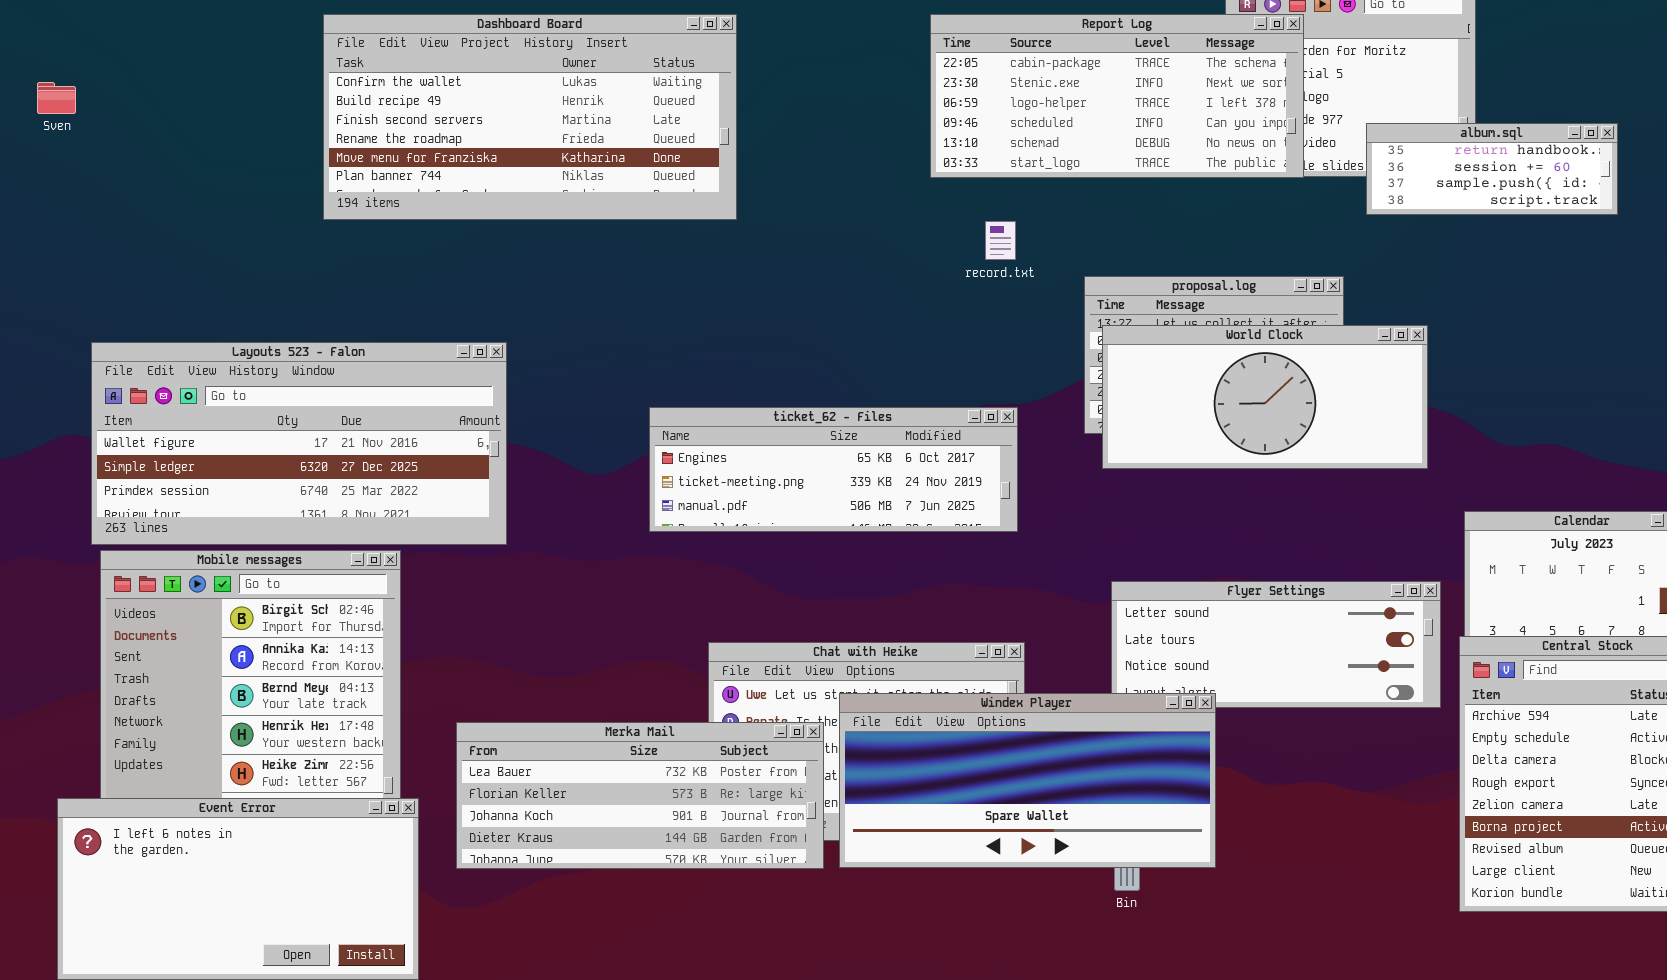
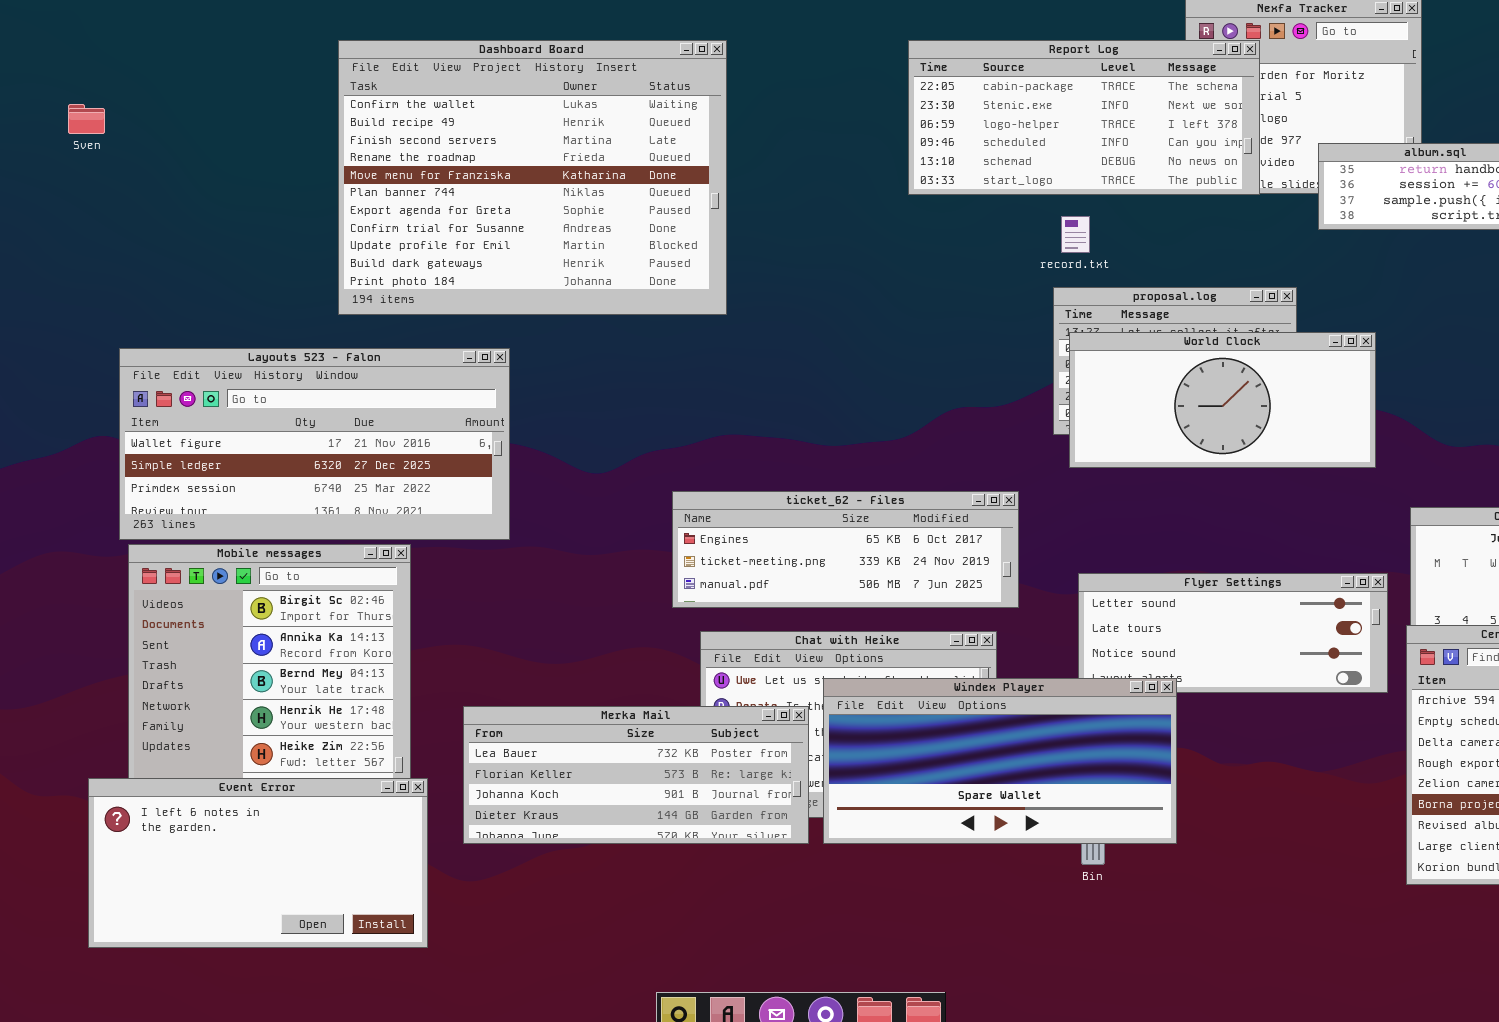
Dashboard Board: [323,14,737,220] -> [338,40,727,315], resized
record.txt: [985,221,1016,260] -> [1061,216,1090,253], moved
ticket_62 - Files: [649,407,1018,532] -> [672,491,1019,608], moved

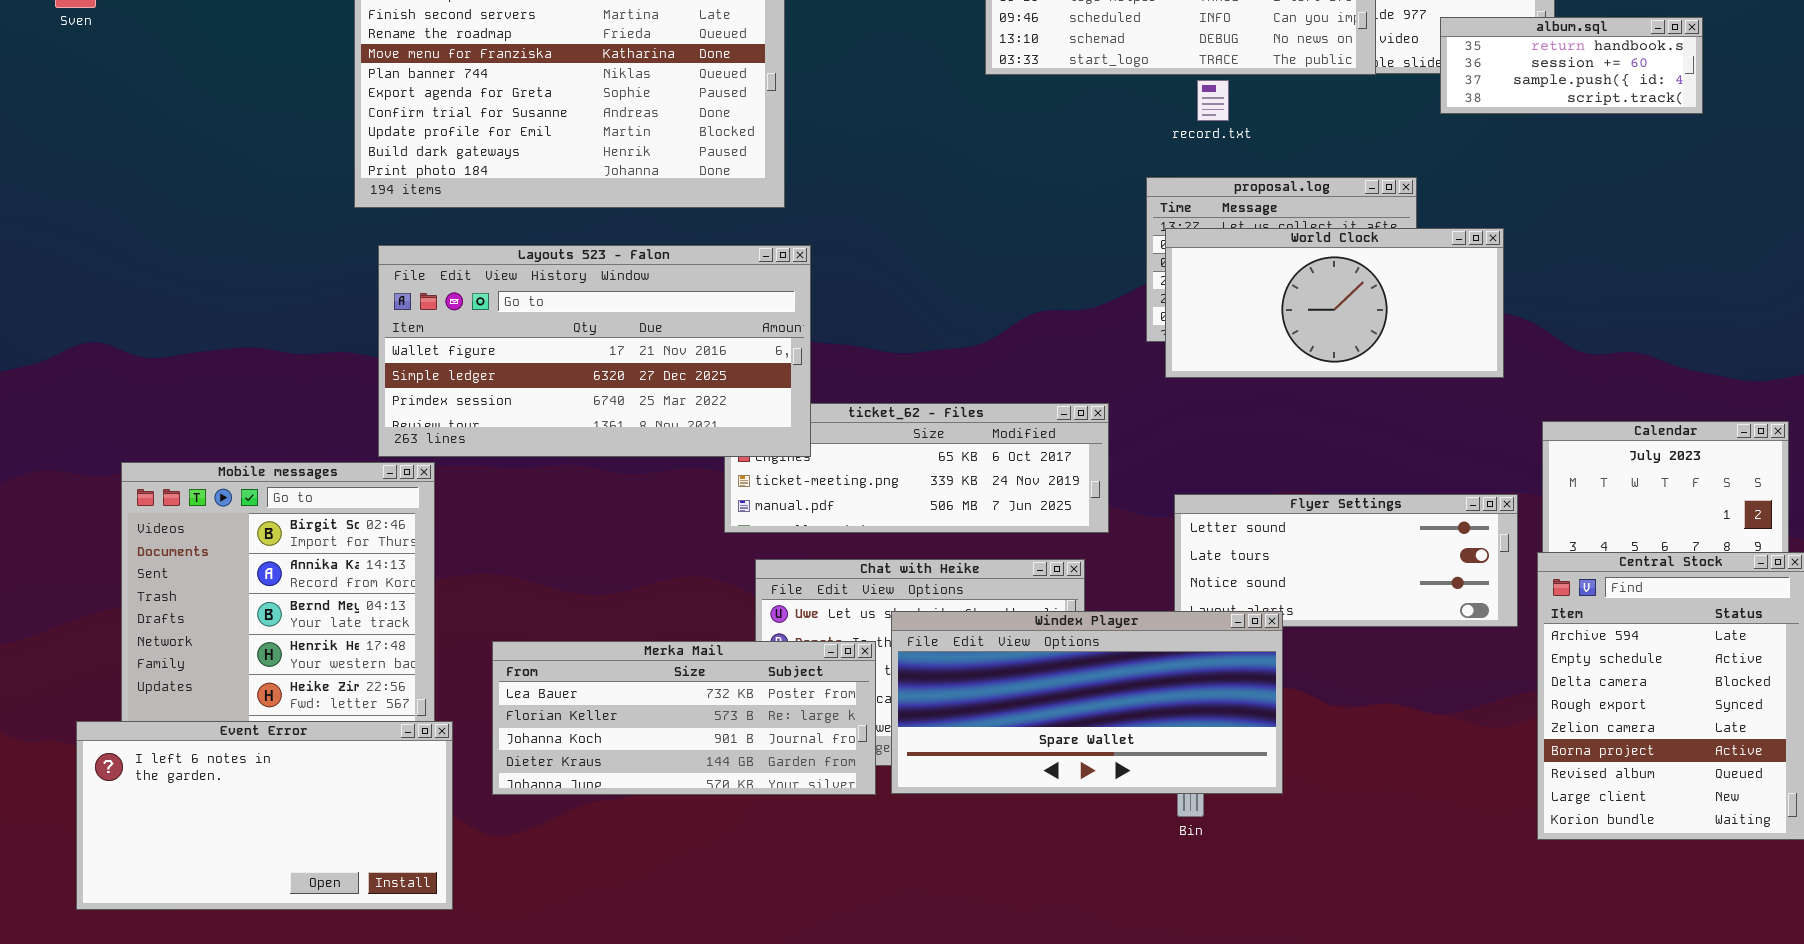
record.txt: [1061,216,1090,253] -> [1197,80,1229,121], moved
Layouts 523 - Falon: [119,348,510,540] -> [378,245,811,457], moved

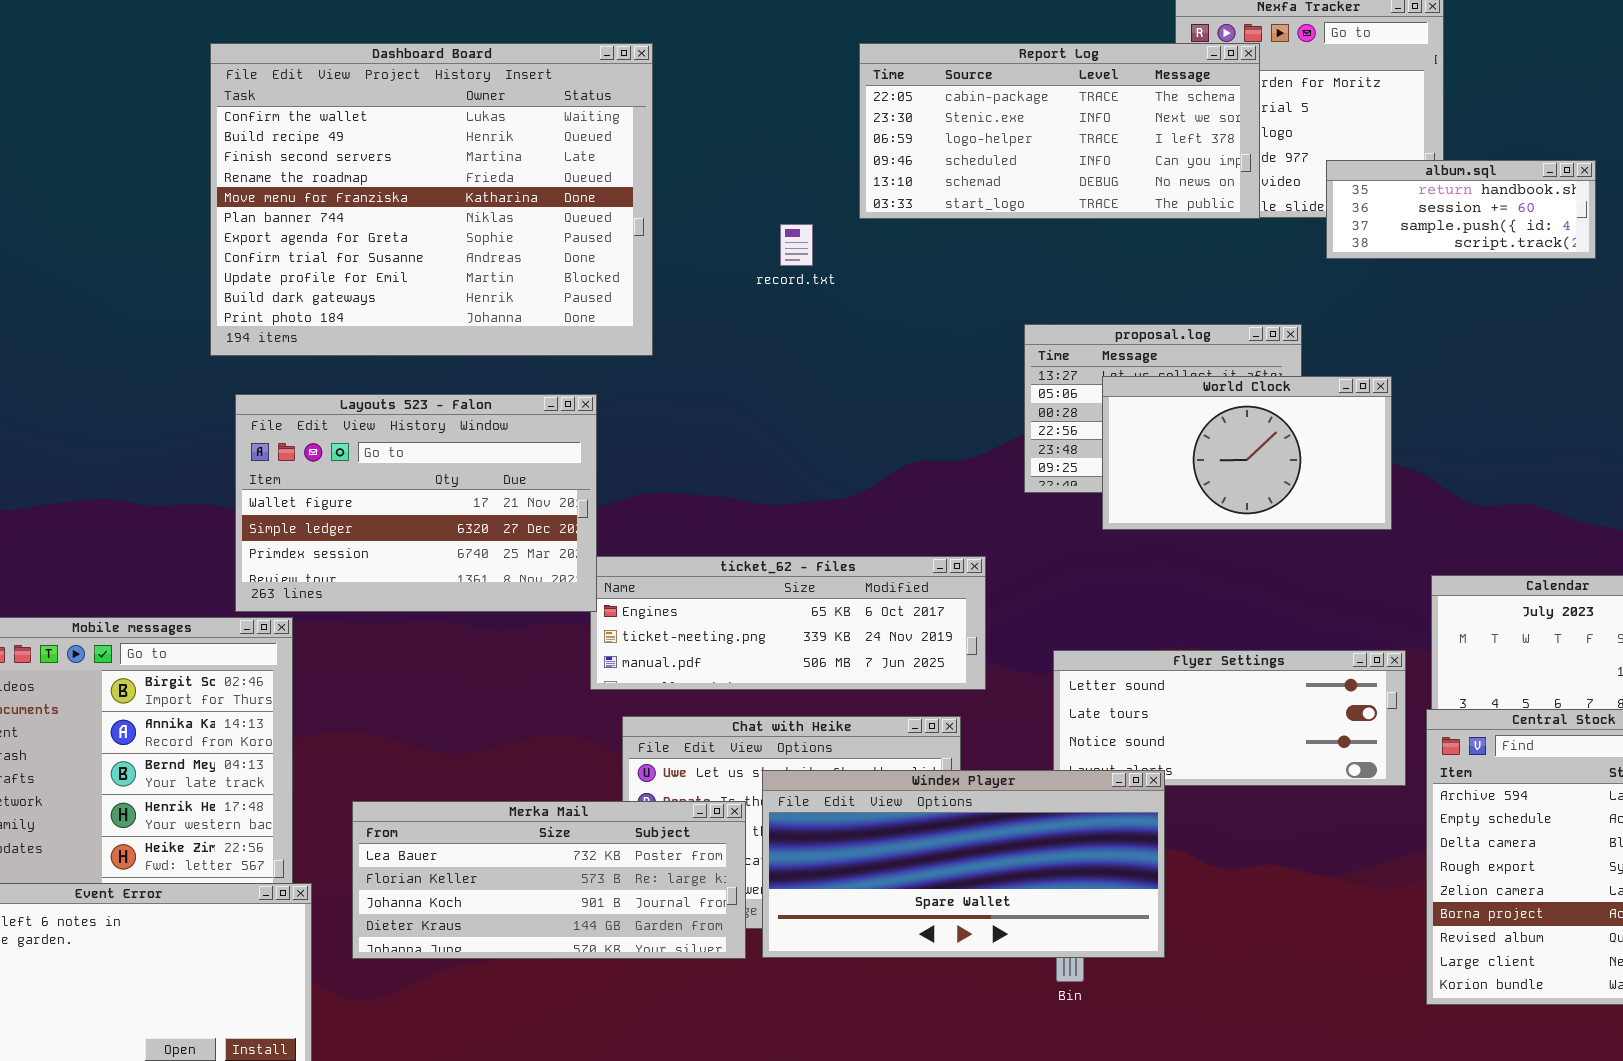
record.txt: [1197,80,1229,121] -> [780,224,813,266], moved
World Clock: [1165,228,1504,378] -> [1102,376,1392,530], resized
Layouts 523 - Falon: [378,245,811,457] -> [235,394,597,612], resized

